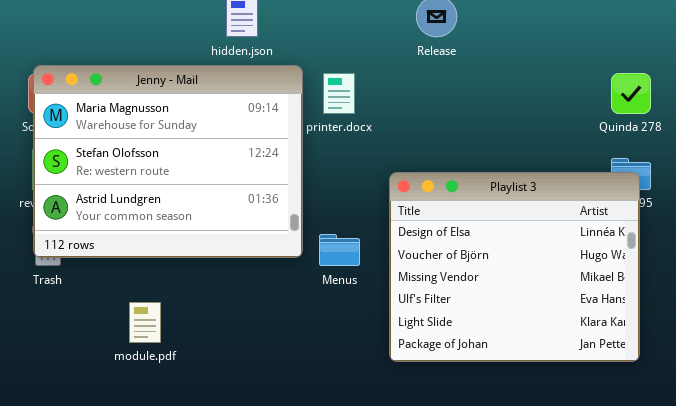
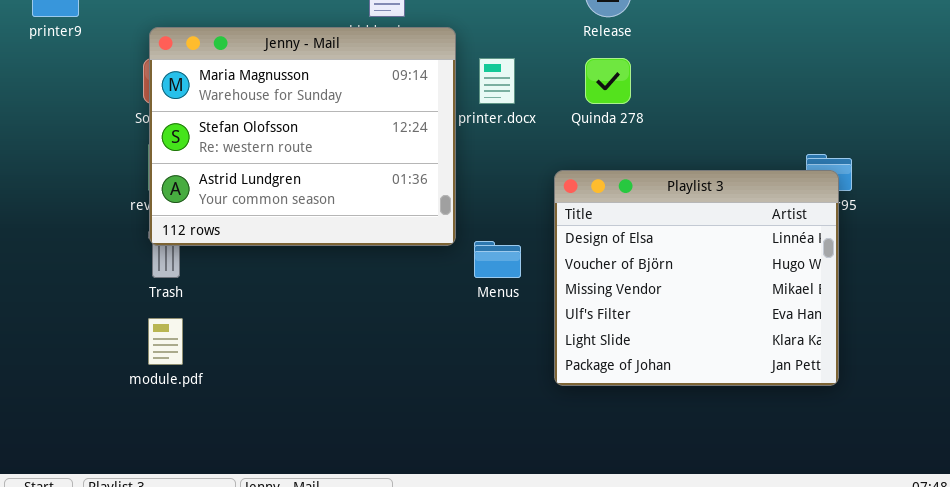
Jenny - Mail: [33,65,303,258] -> [149,27,456,246], moved
Quinda 278: [611,73,651,114] -> [585,58,631,104], moved
module.pdf: [129,302,161,343] -> [148,318,183,365], moved

